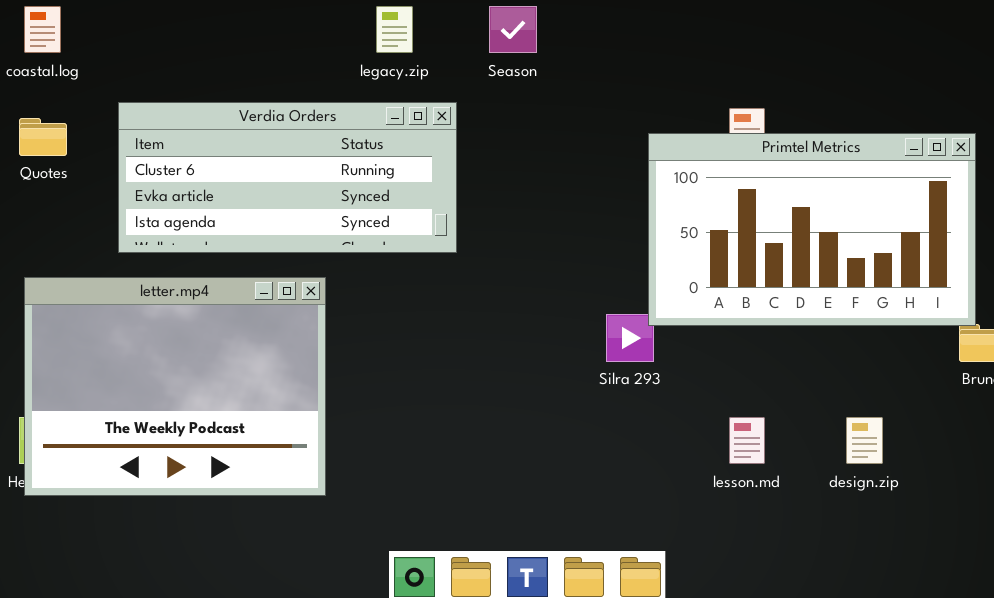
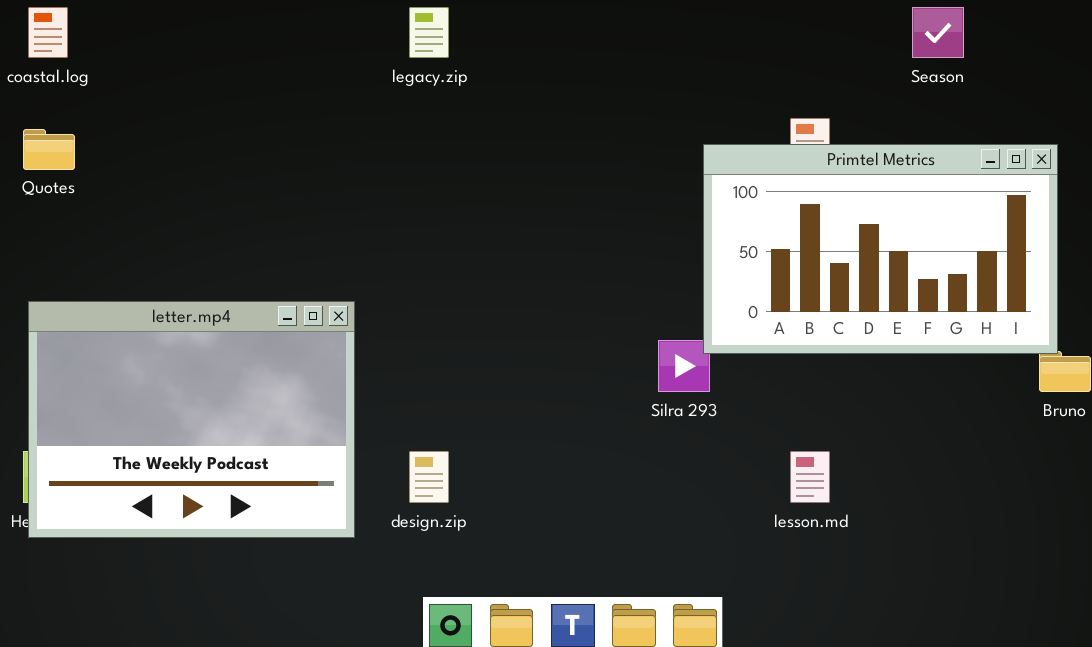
Season: [489,6,537,53] -> [912,7,964,58], moved
Verdia Orders: [118,102,457,253] -> none, closed
design.zip: [846,417,883,464] -> [409,451,449,503], moved

